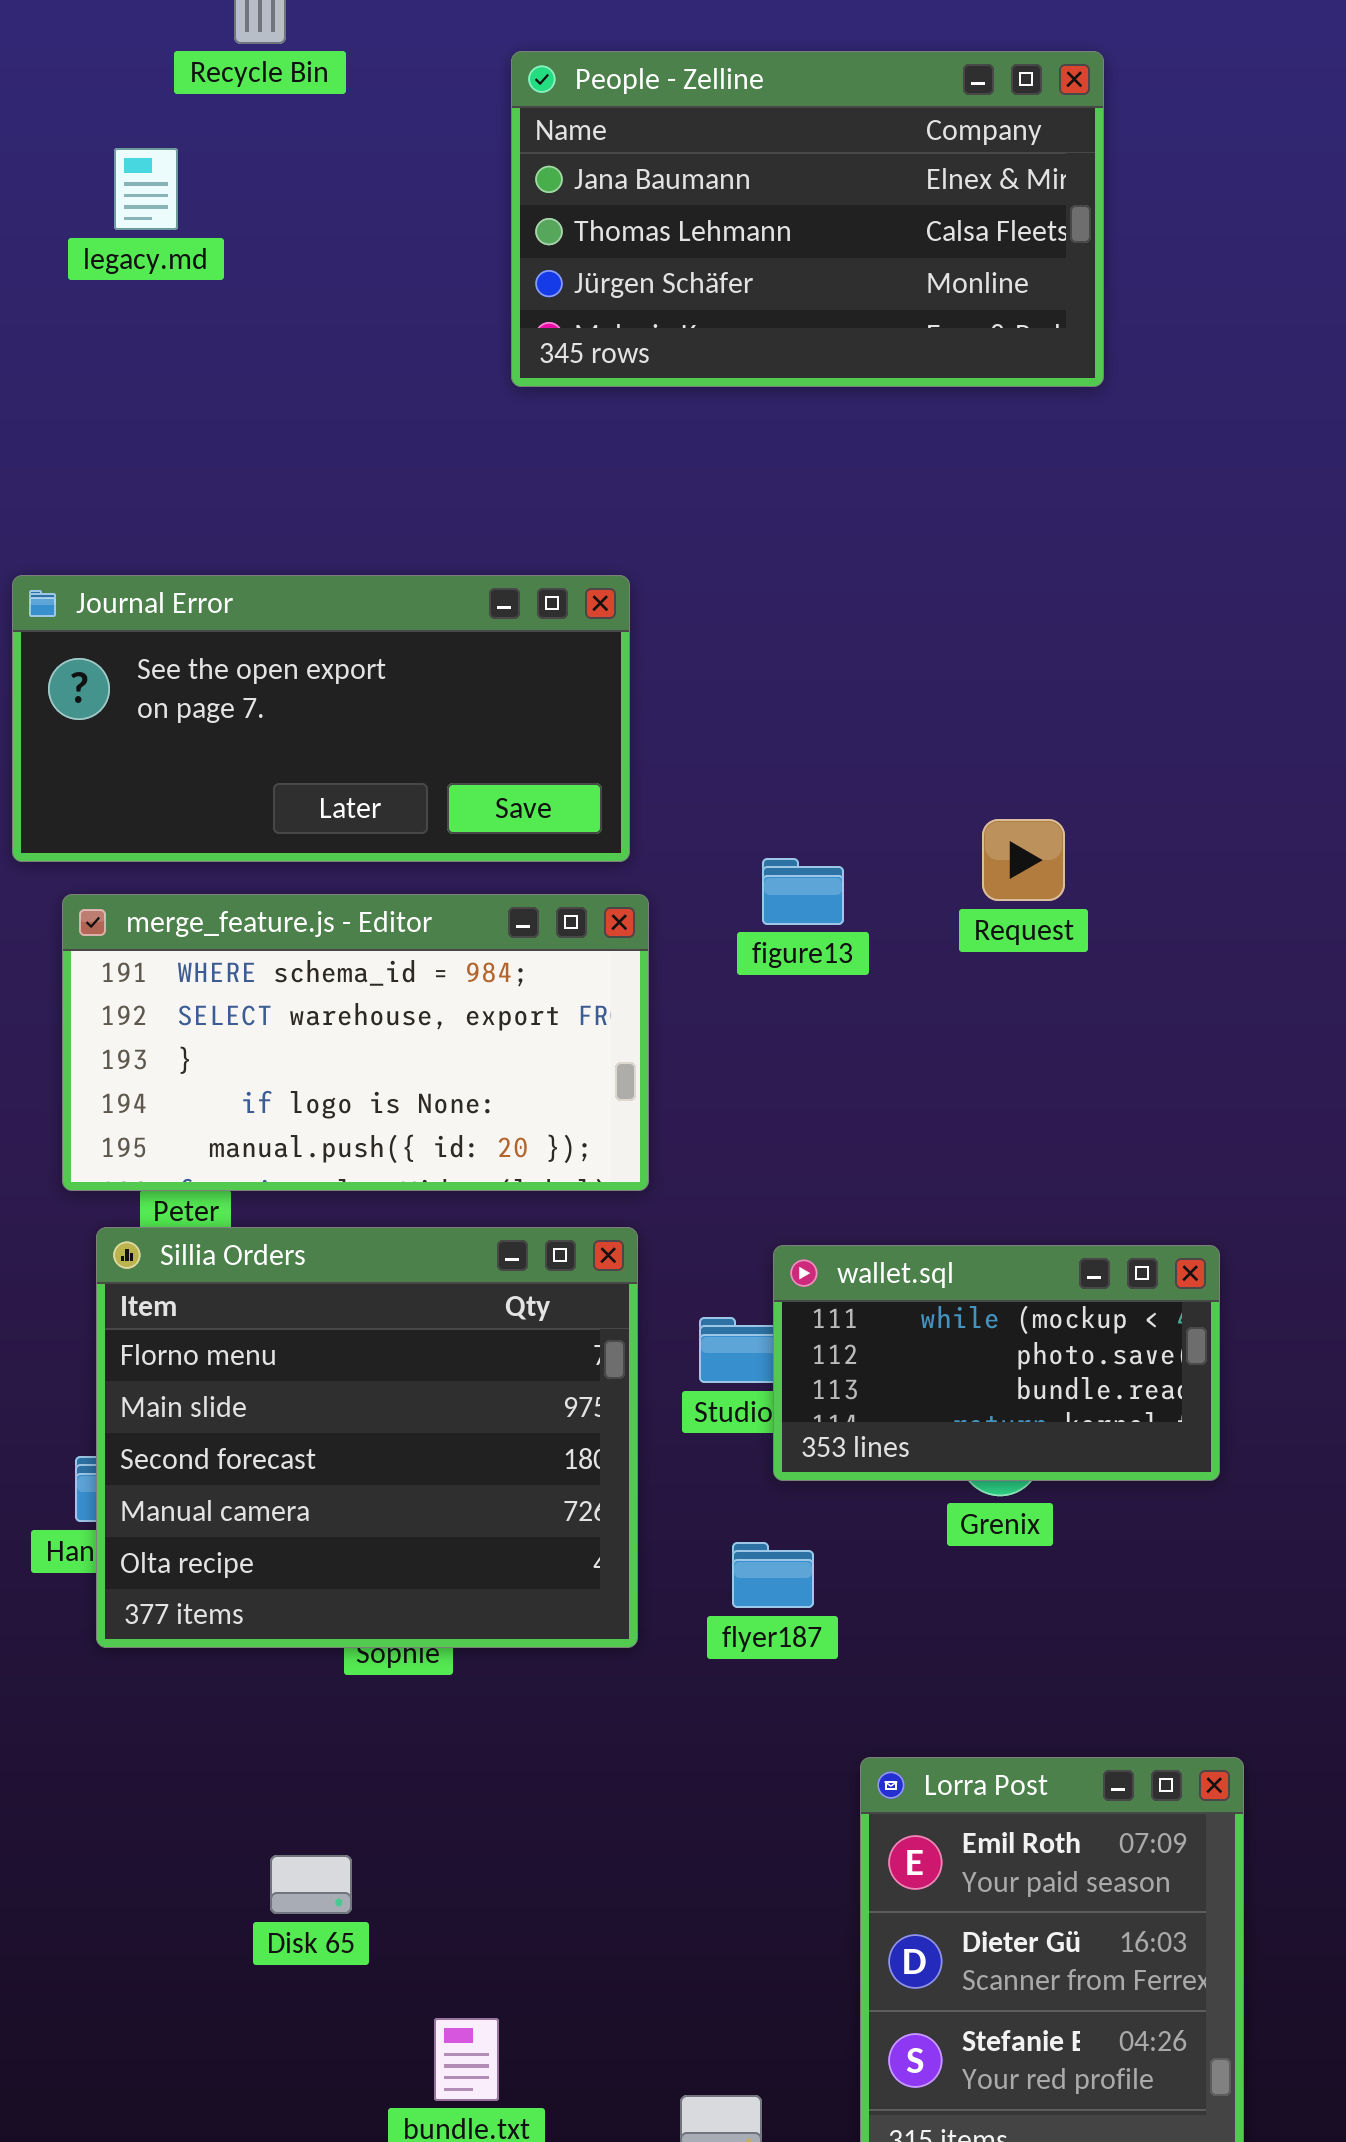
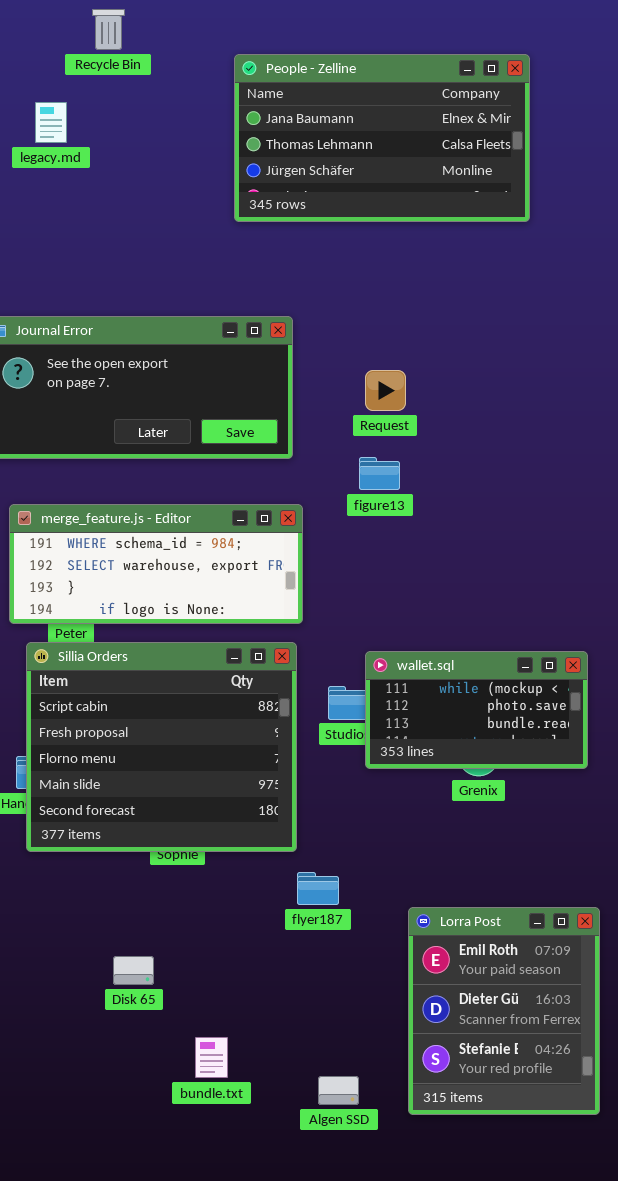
Request: [982,819,1065,901] -> [365,370,406,411], moved
merge_feature.js - Editor: [62,894,649,1191] -> [9,504,303,624], resized
Sillia Orders: [96,1227,638,1648] -> [26,642,297,852], scrolled up 2 rows
flyer187: [732,1542,814,1608] -> [297,872,339,905], moved

